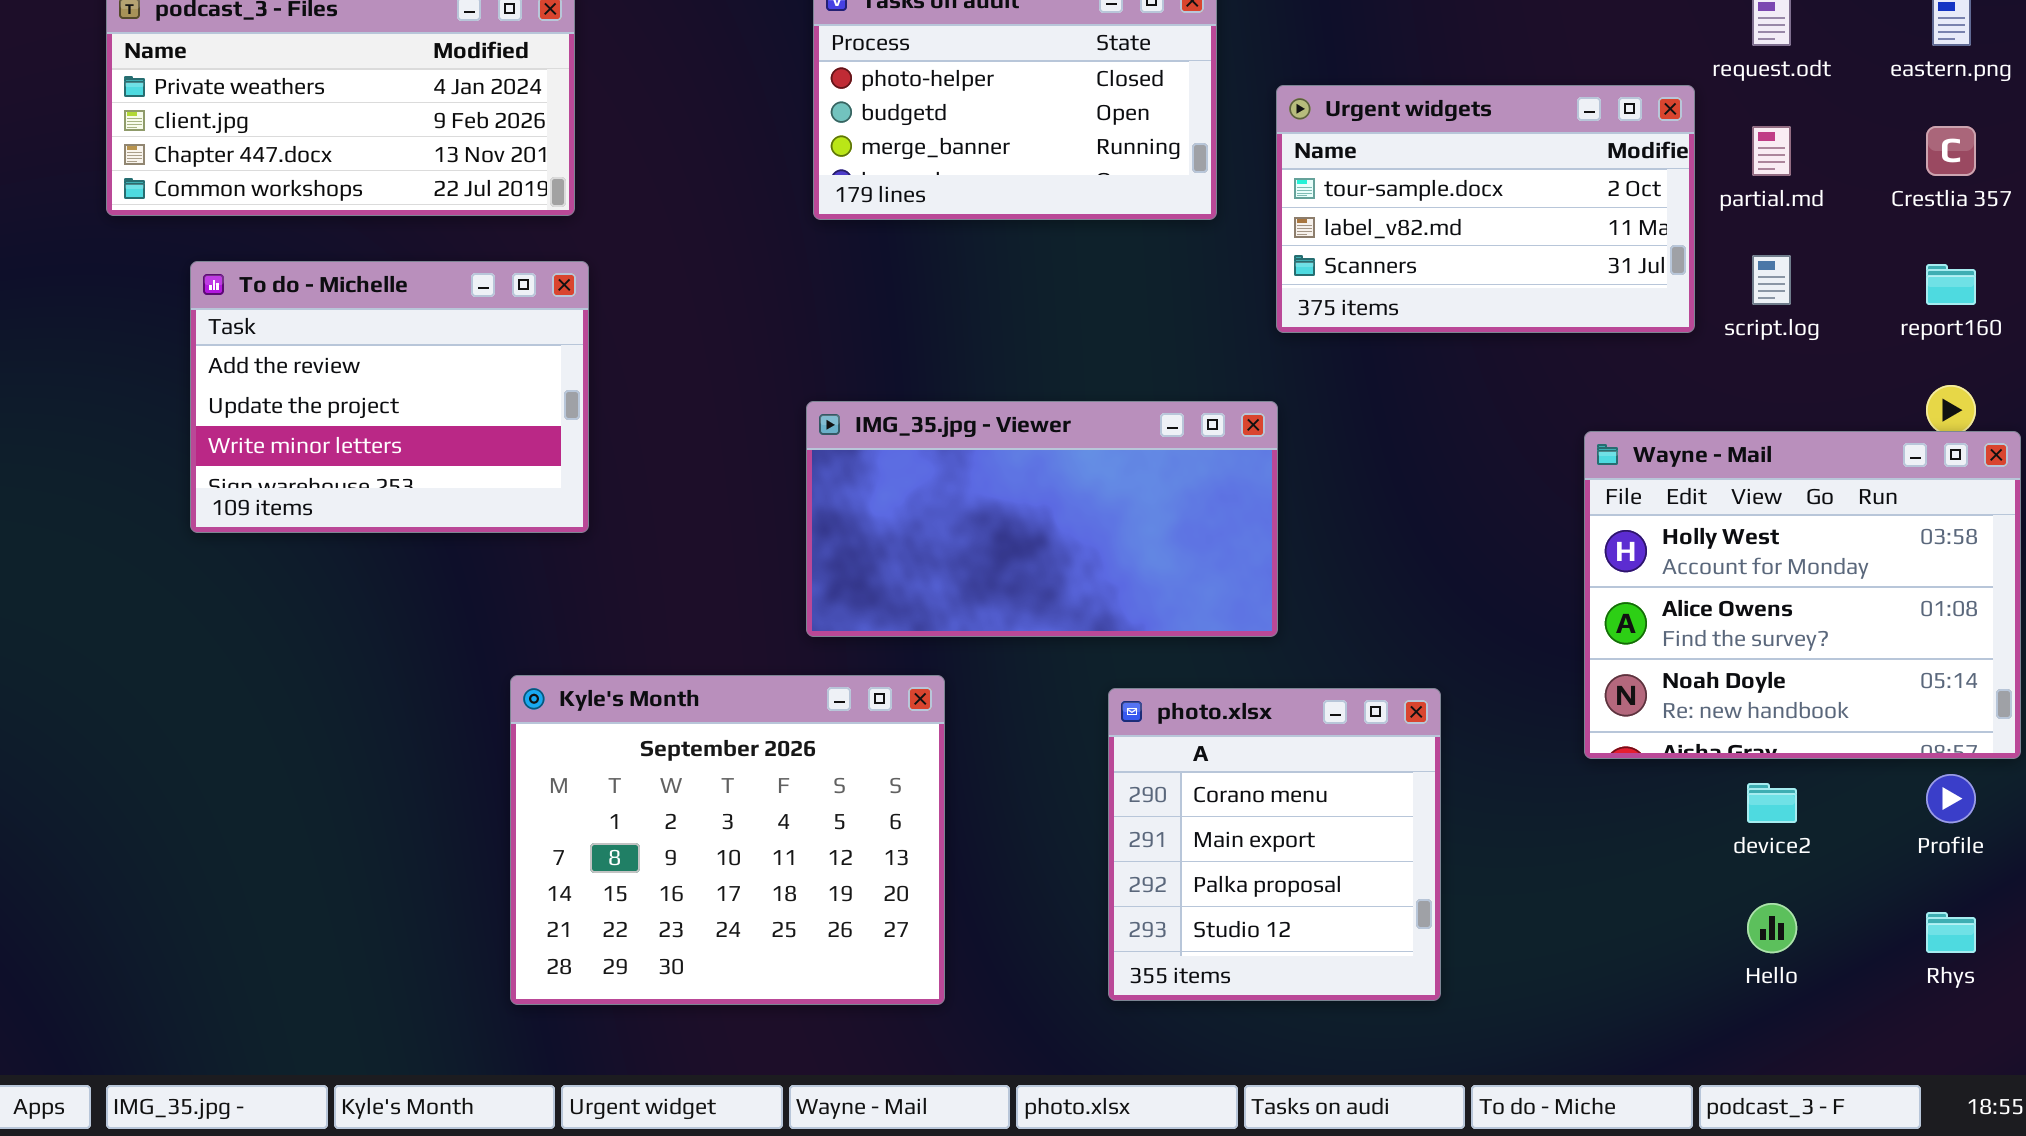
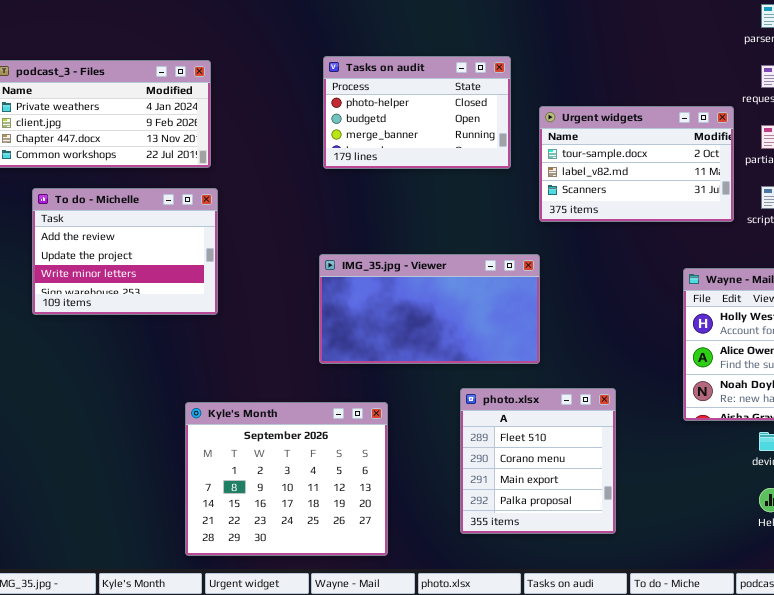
Kyle's Month: [510,675,945,1005] -> [185,402,388,556], moved
photo.xlsx: [1108,688,1441,1001] -> [460,388,616,534], scrolled up 1 row

